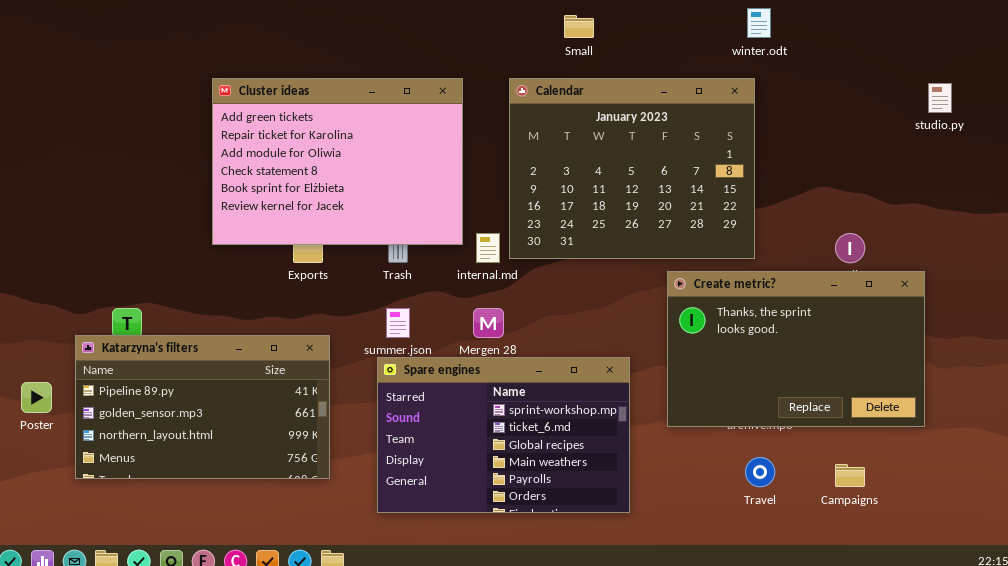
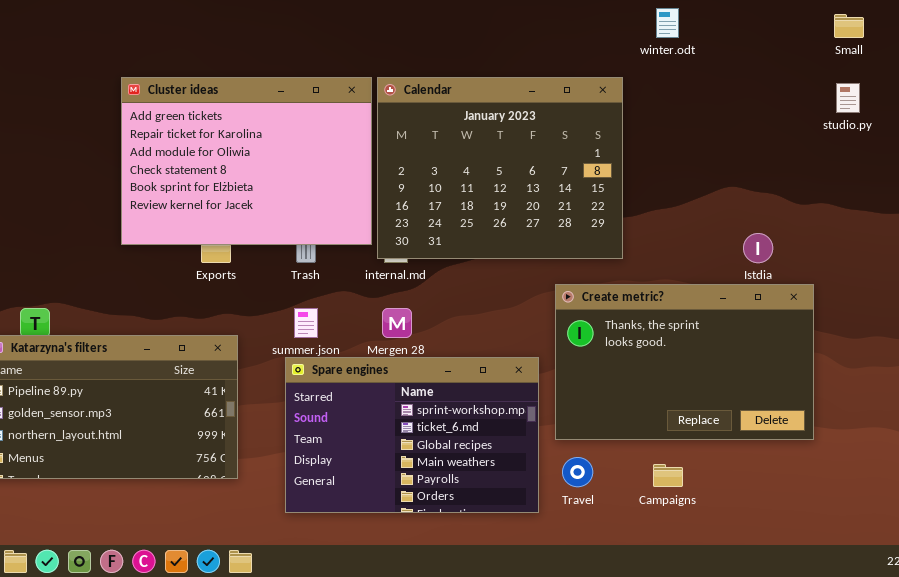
Small: [564,15,594,38] -> [834,14,864,38], moved
Calendar: [509,78,755,259] -> [377,77,623,259], moved
Create metric?: [667,271,925,427] -> [555,284,814,440], moved
Travel: [745,457,775,487] -> [562,457,593,487], moved
Campaigns: [835,464,865,487] -> [653,464,683,487], moved

